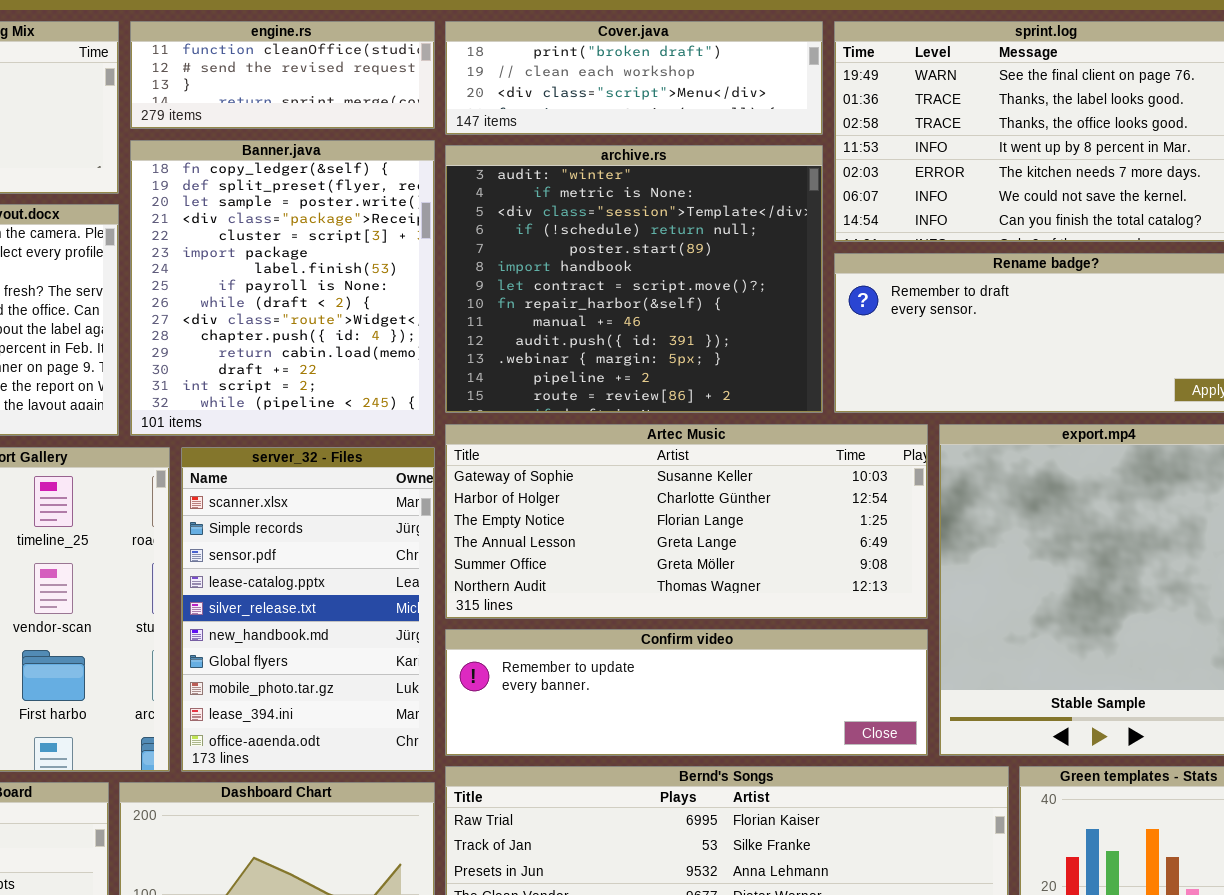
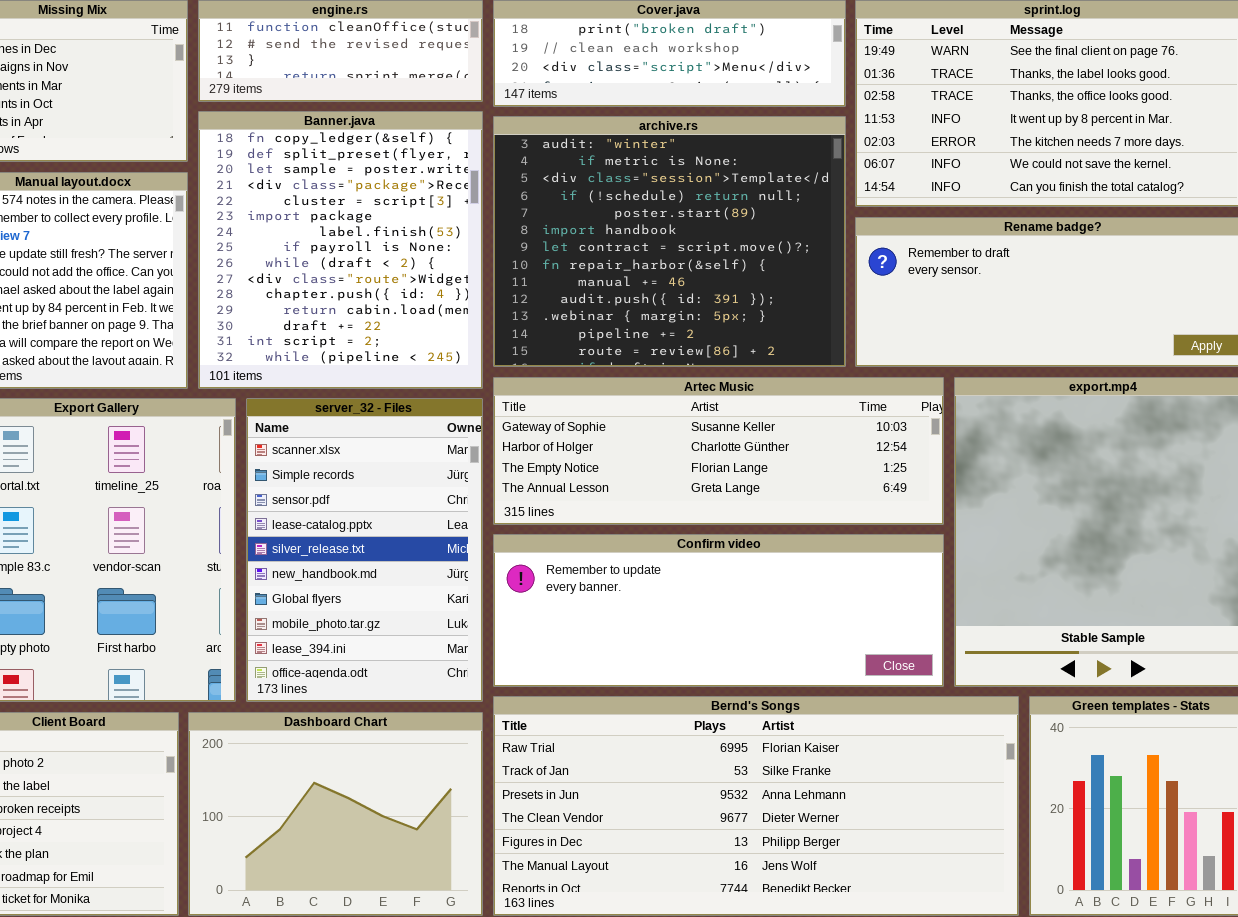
Artec Music: [445,424,928,619] -> [493,377,944,525], resized
Confirm video: [445,629,928,756] -> [493,534,944,687], resized

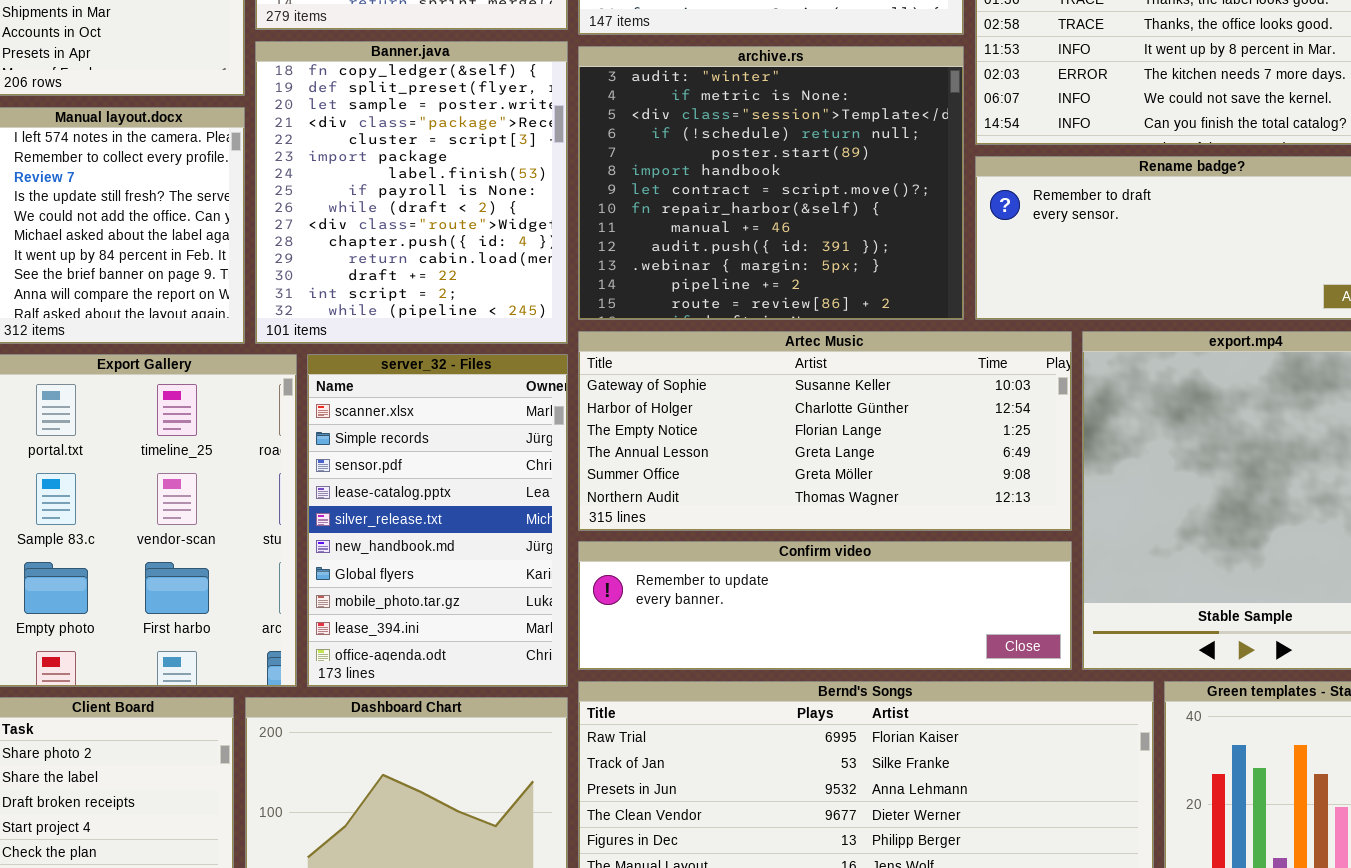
Artec Music: [493,377,944,525] -> [578,331,1072,531], resized
Confirm video: [493,534,944,687] -> [578,541,1072,670], resized

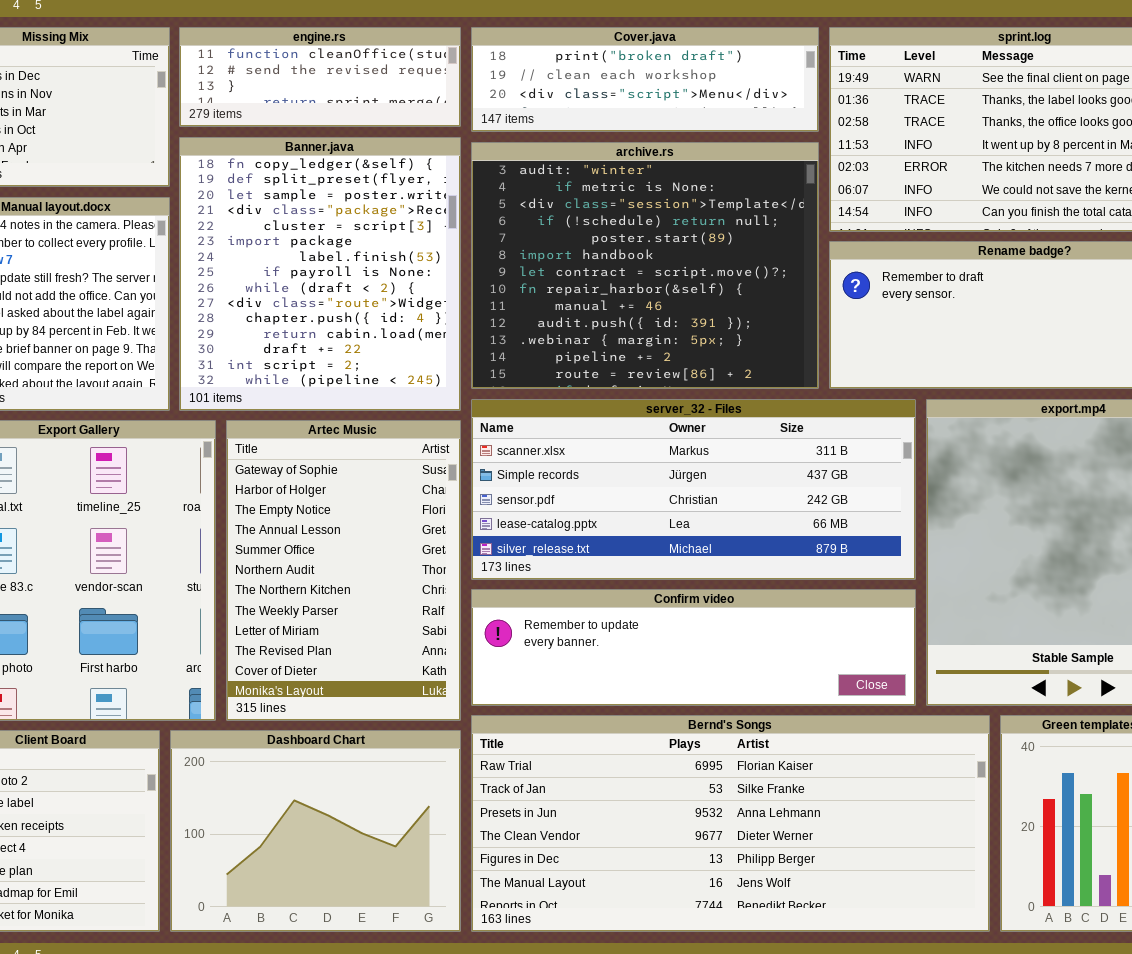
Artec Music: [578,331,1072,531] -> [226,420,461,721], moved, resized
server_32 - Files: [307,354,568,687] -> [471,399,916,580], moved, resized

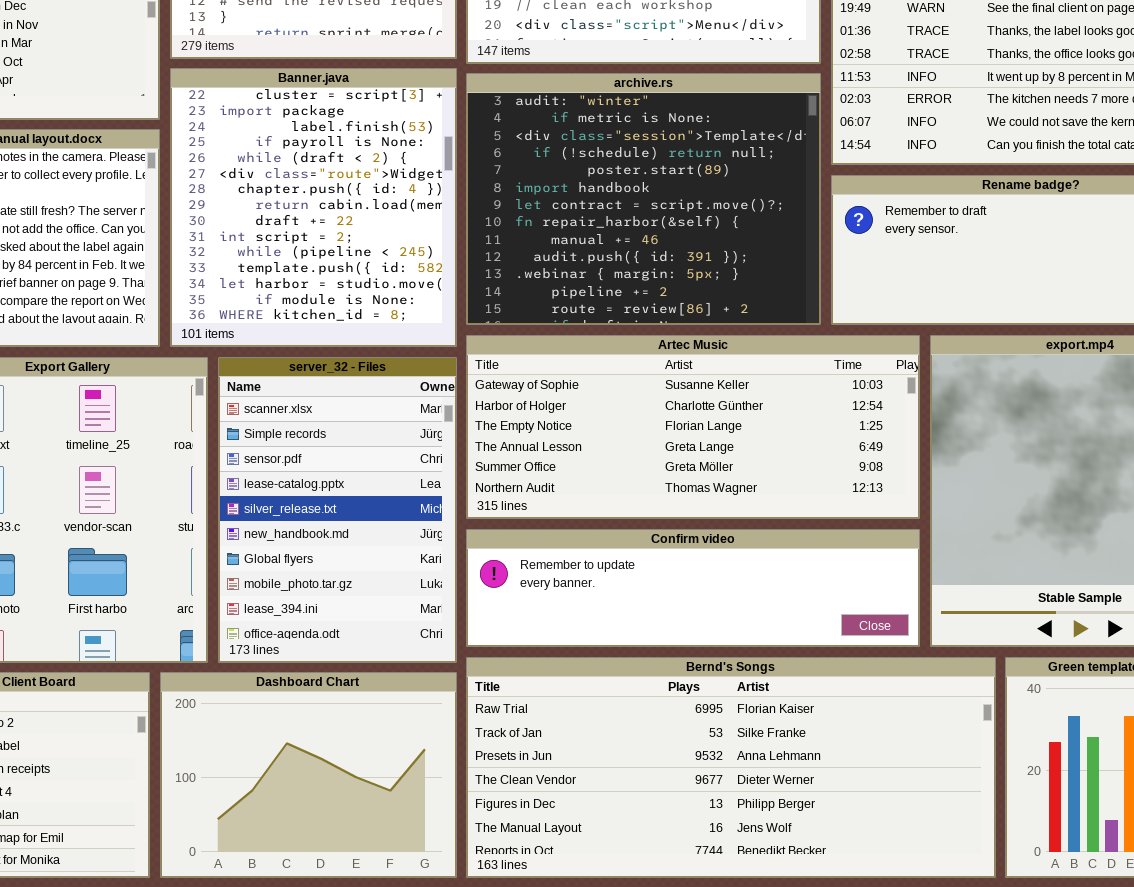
Banner.java: [179,137,461,411] -> [170,68,457,347], scrolled down 4 rows
server_32 - Files: [471,399,916,580] -> [218,357,457,663], moved, resized
Artec Music: [226,420,461,721] -> [466,335,920,519], moved, resized

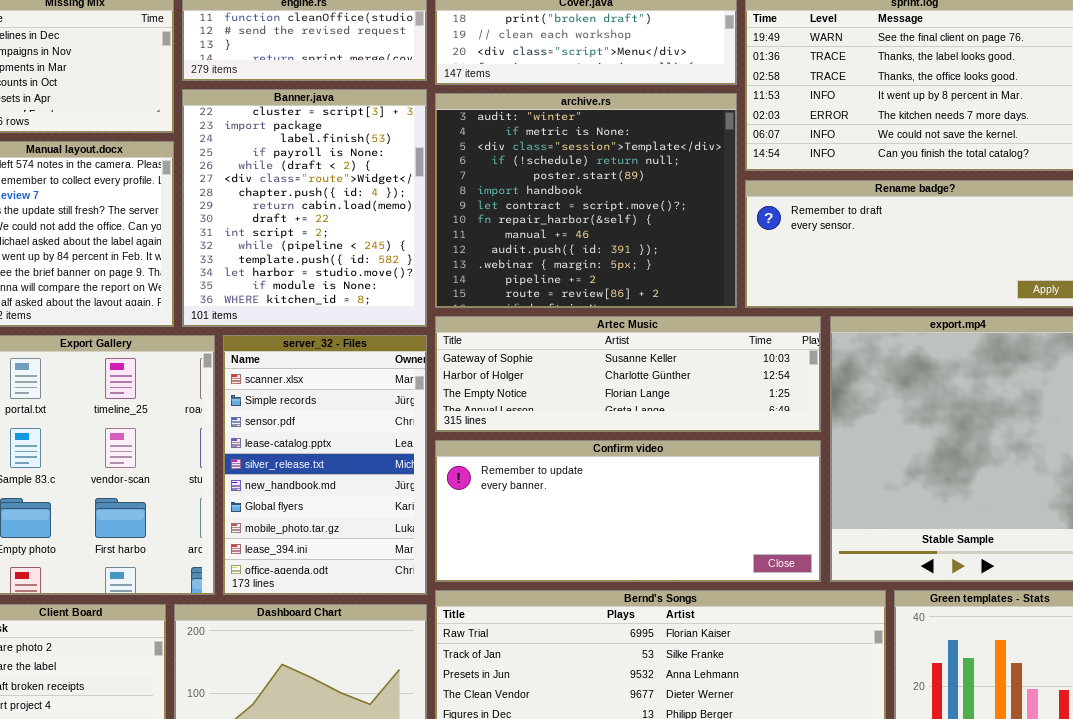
Artec Music: [466,335,920,519] -> [435,316,821,432], resized
Confirm video: [466,529,920,647] -> [435,440,821,582], resized

